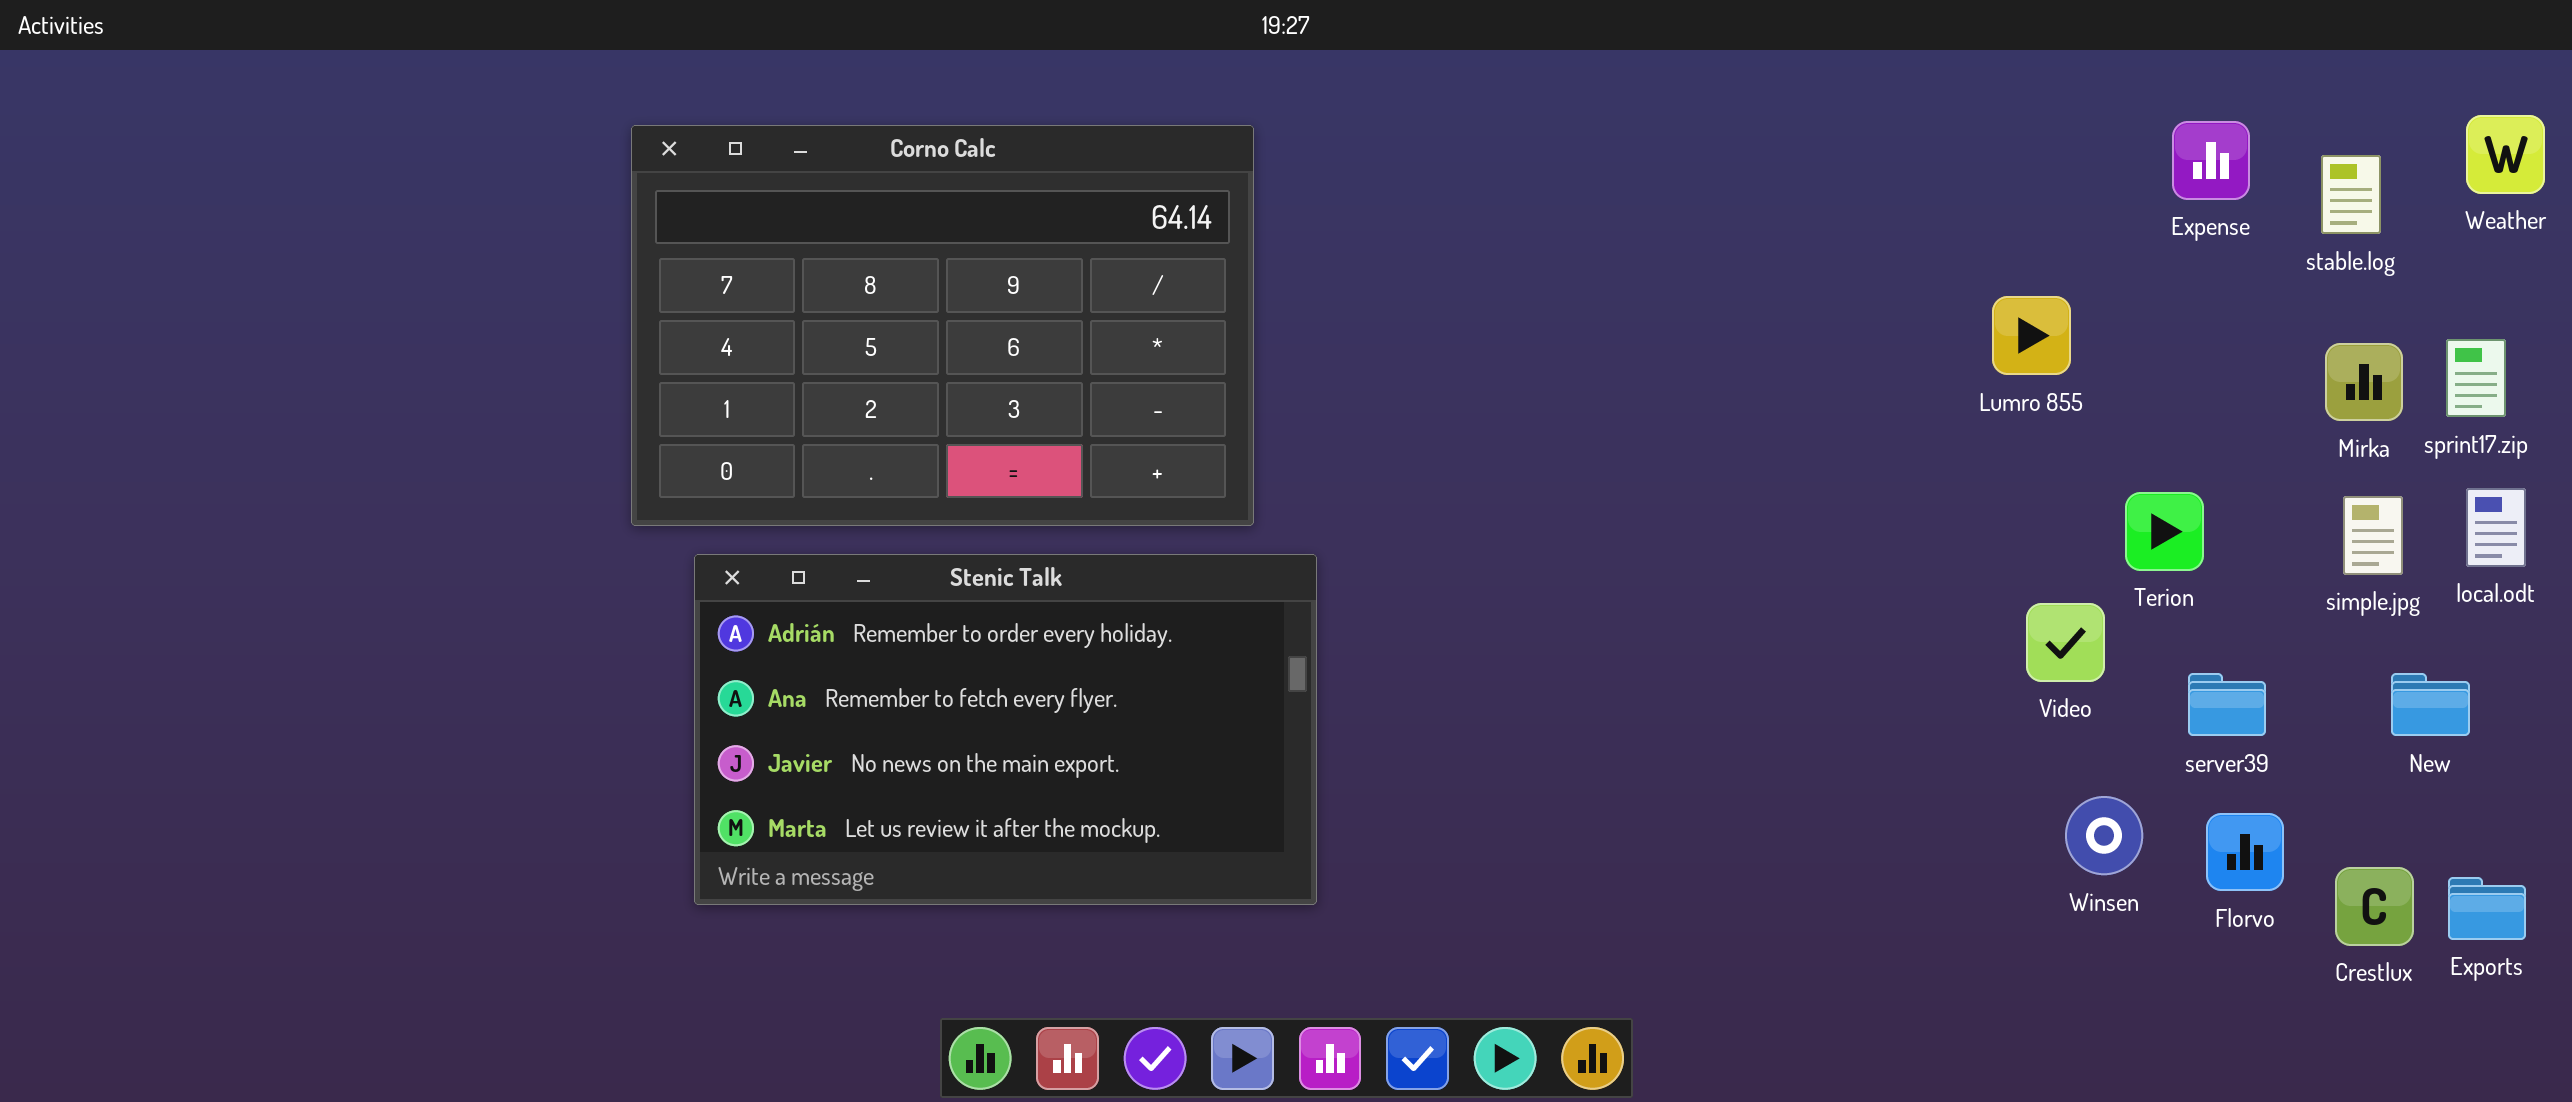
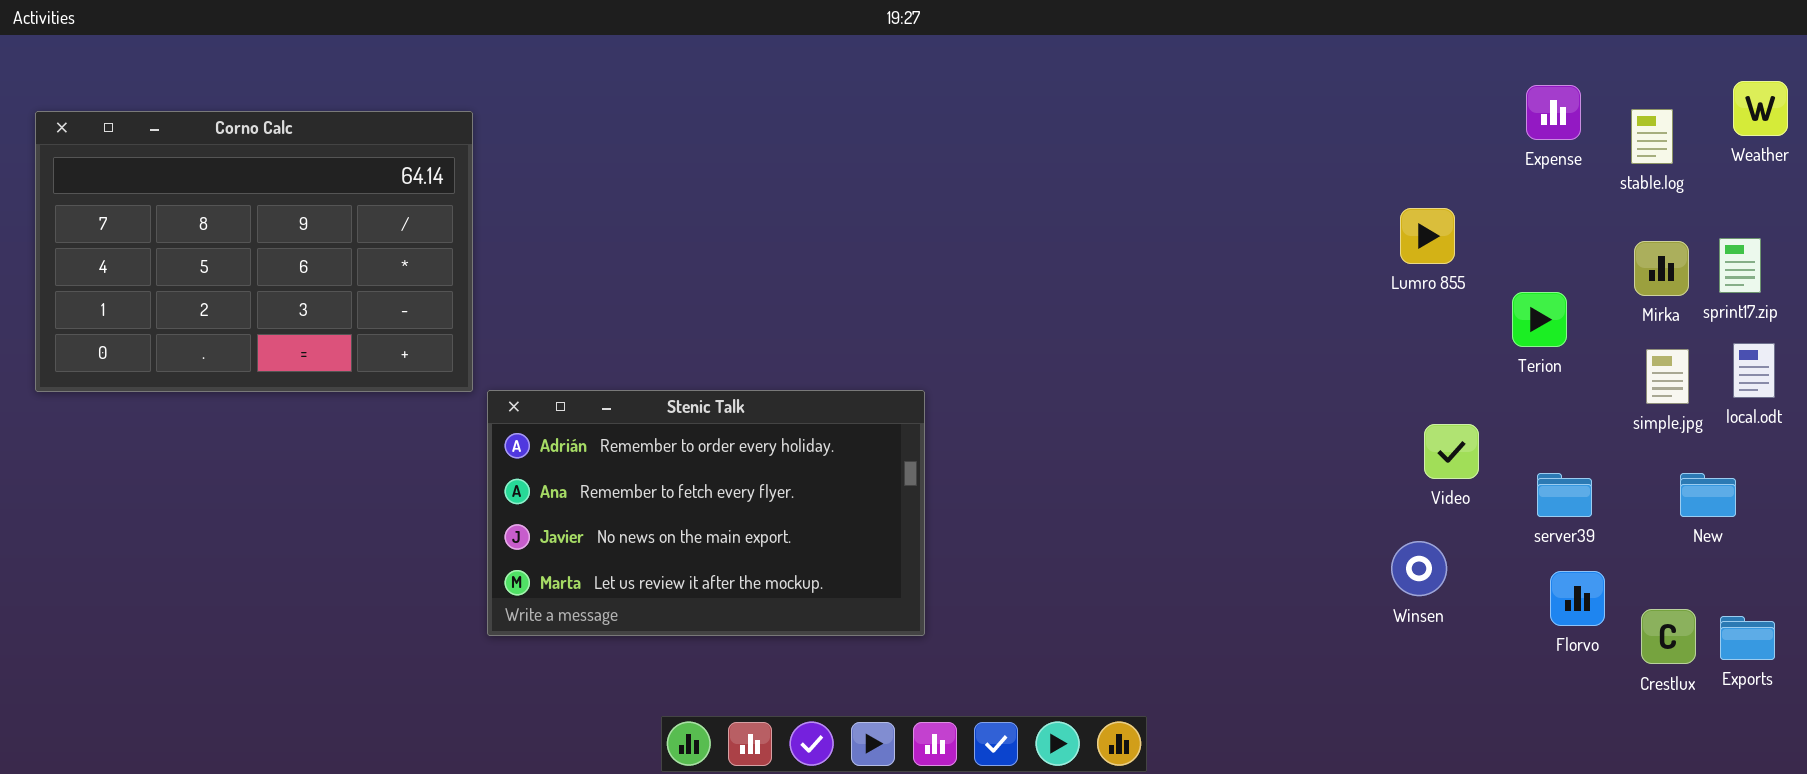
Corno Calc: [631,125,1254,526] -> [35,111,473,392], moved
Terion: [2125,492,2204,571] -> [1512,292,1567,347], moved
Winsen: [2065,796,2143,875] -> [1391,541,1447,596], moved

